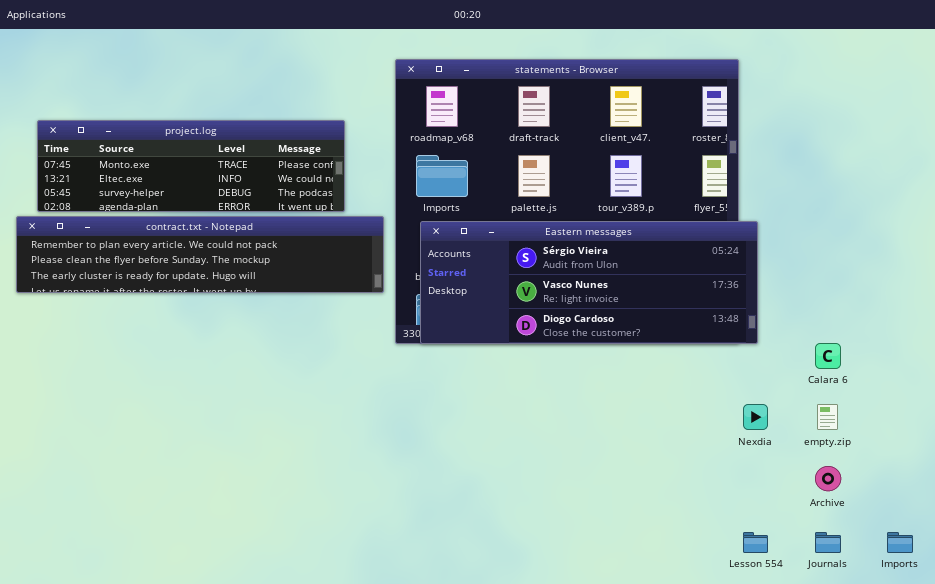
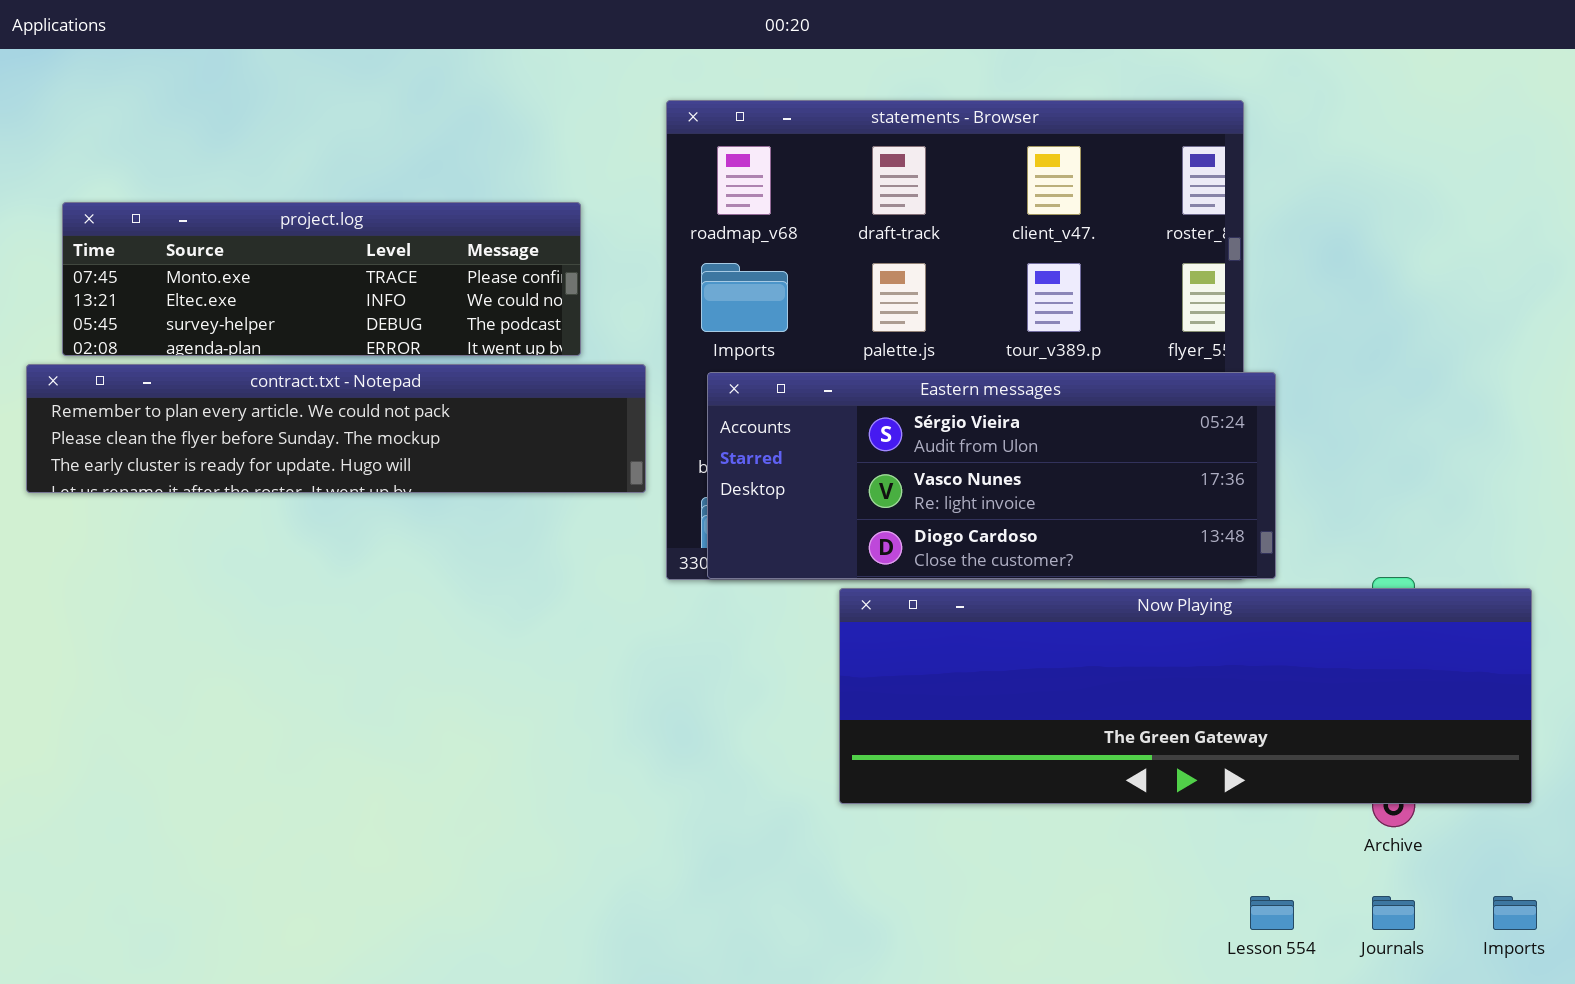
Now Playing: none -> [839,588,1532,804], opened

